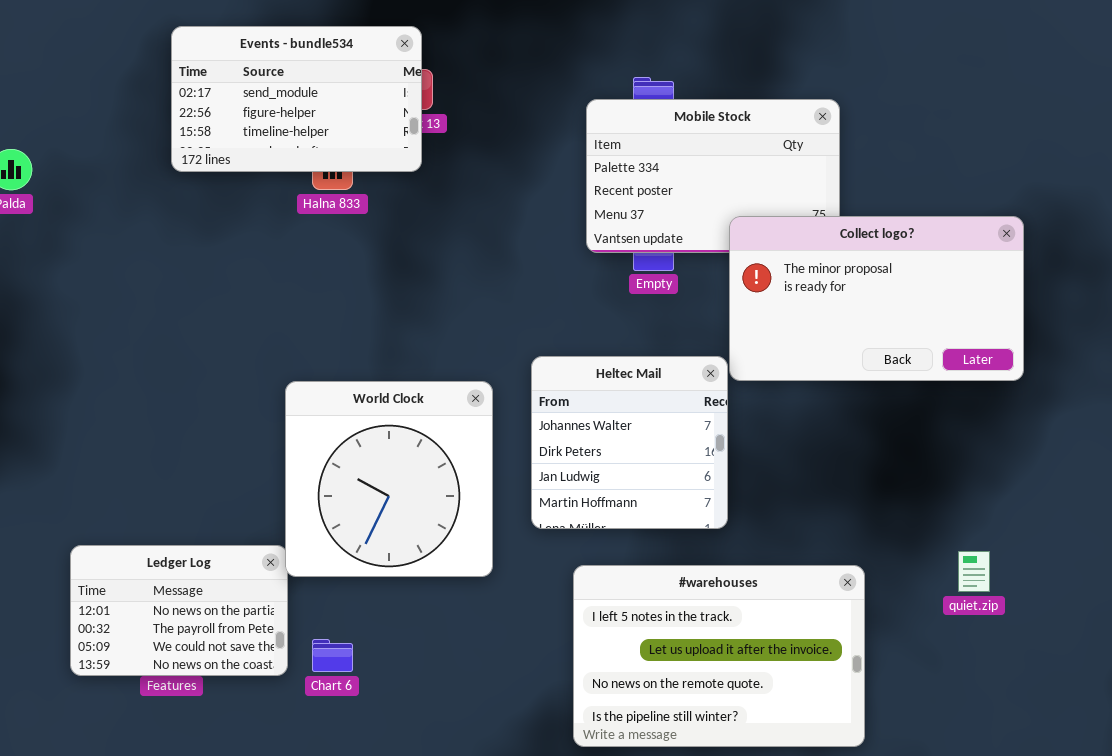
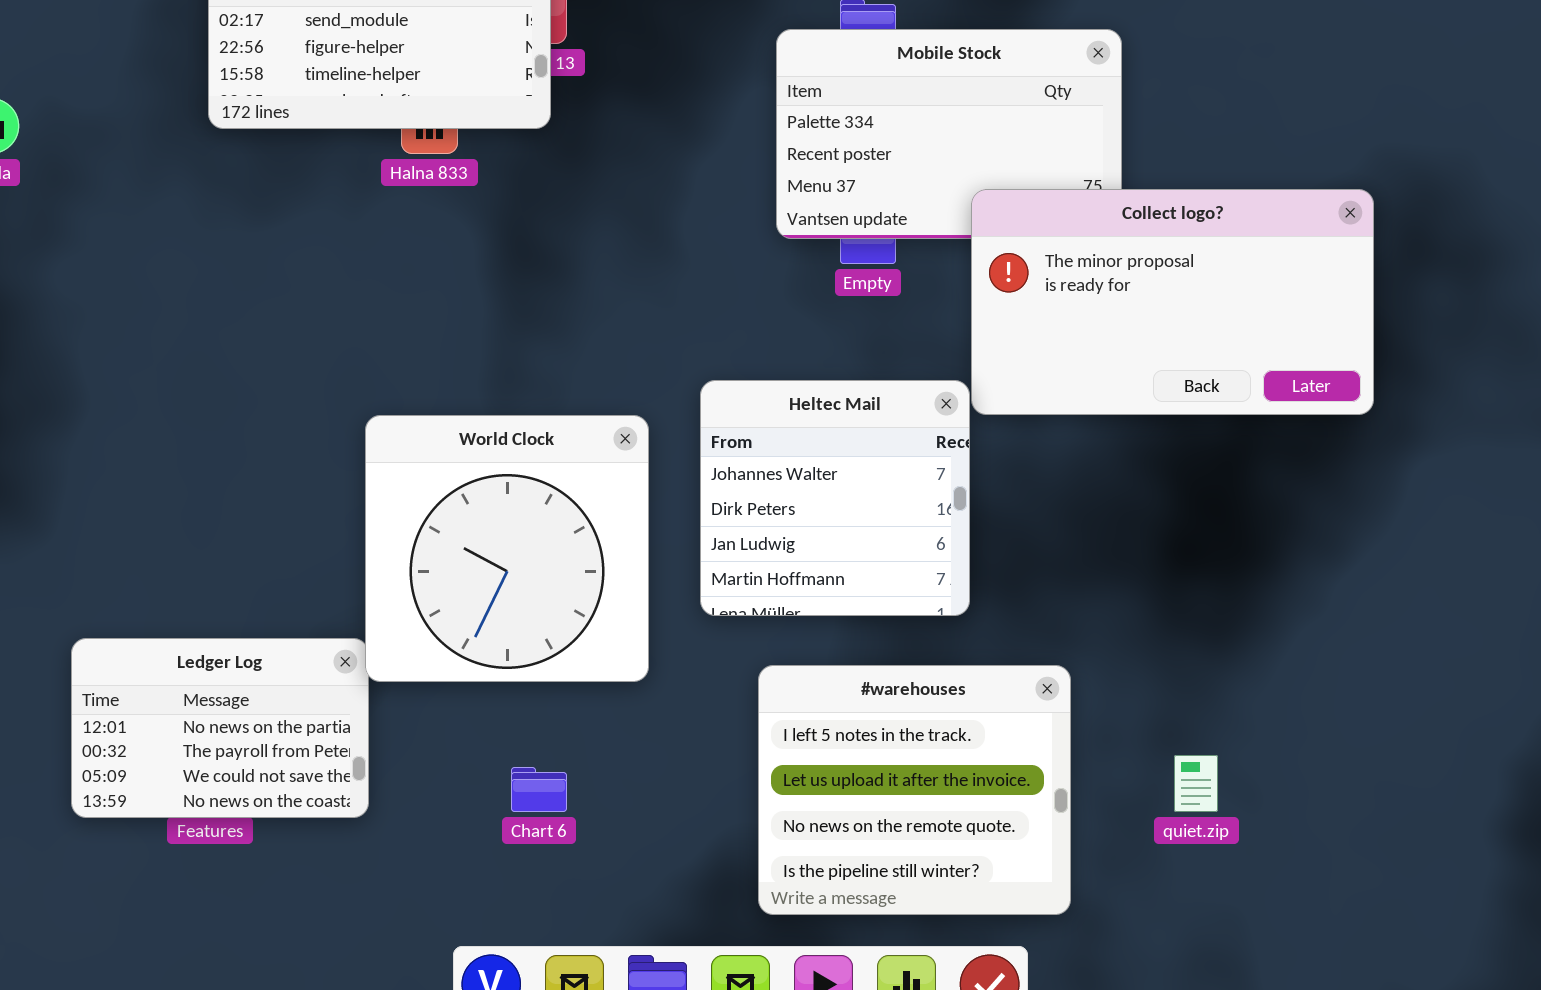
quiet.zip: [958,551,990,592] -> [1174,755,1218,812], moved
#warehouses: [573,565,865,747] -> [758,665,1071,915], resized
Chart 6: [312,639,353,672] -> [511,767,567,812], moved

